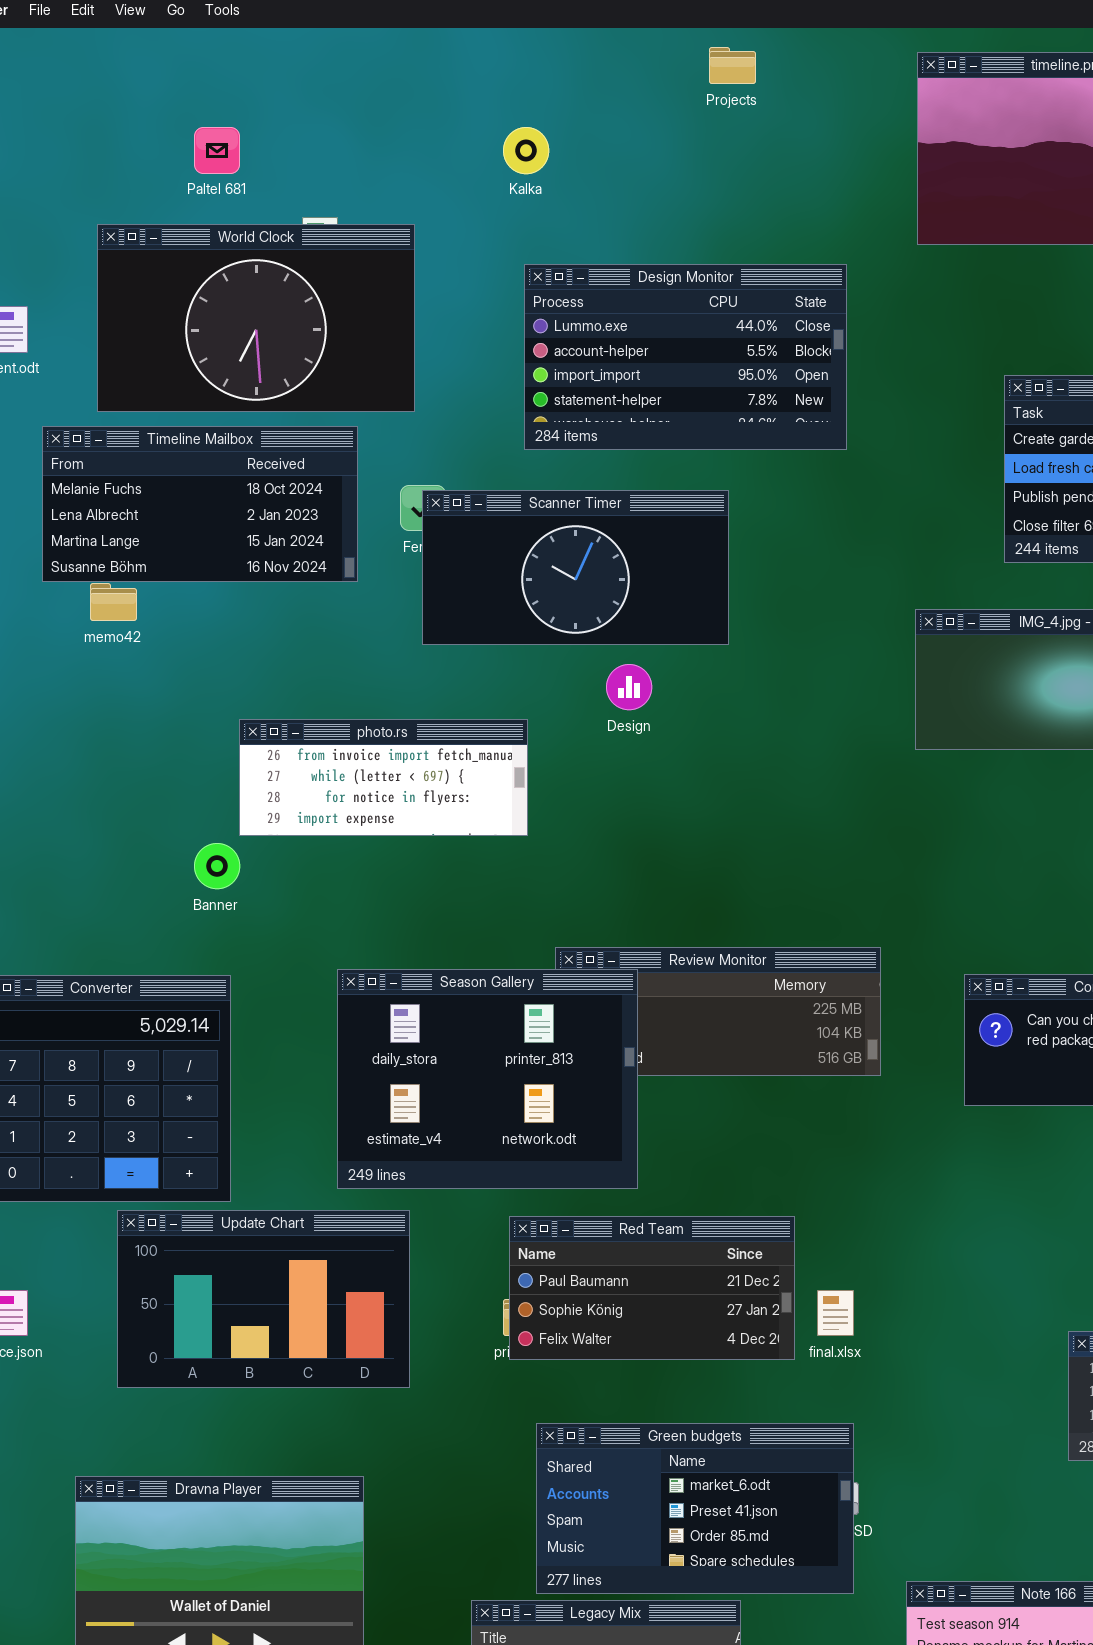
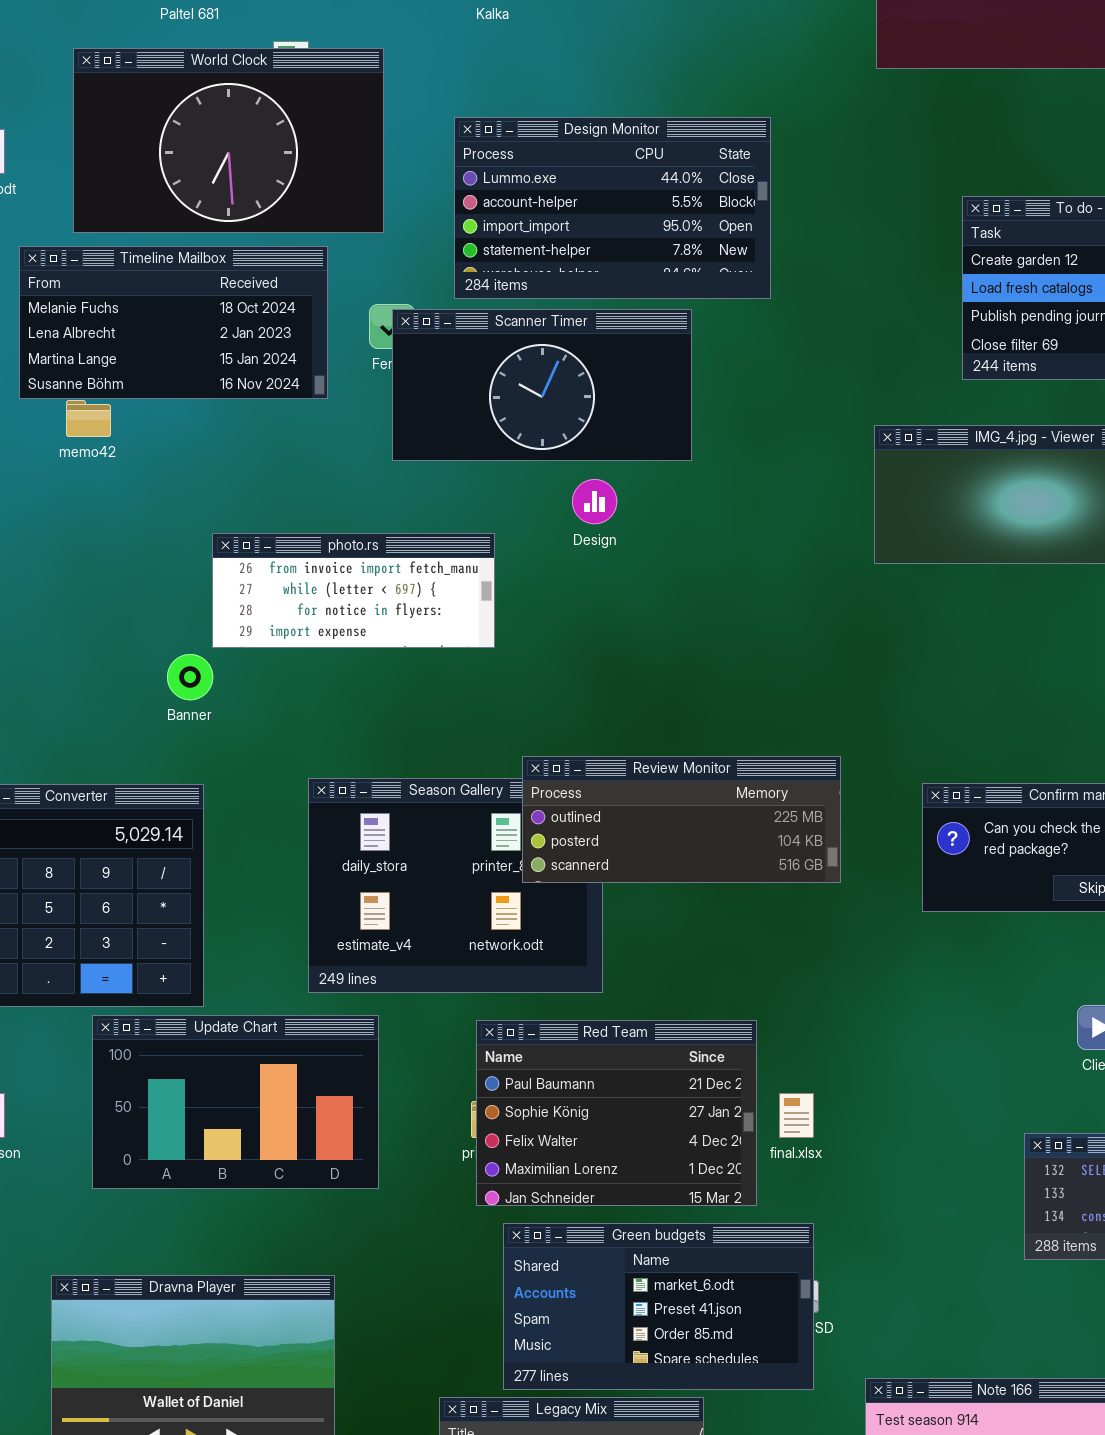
Design Monitor: [524,264,847,450] -> [454,117,771,299], moved
Review Monitor: [555,947,881,1076] -> [522,756,841,883], raised
Red Team: [509,1216,795,1360] -> [476,1020,757,1206], resized

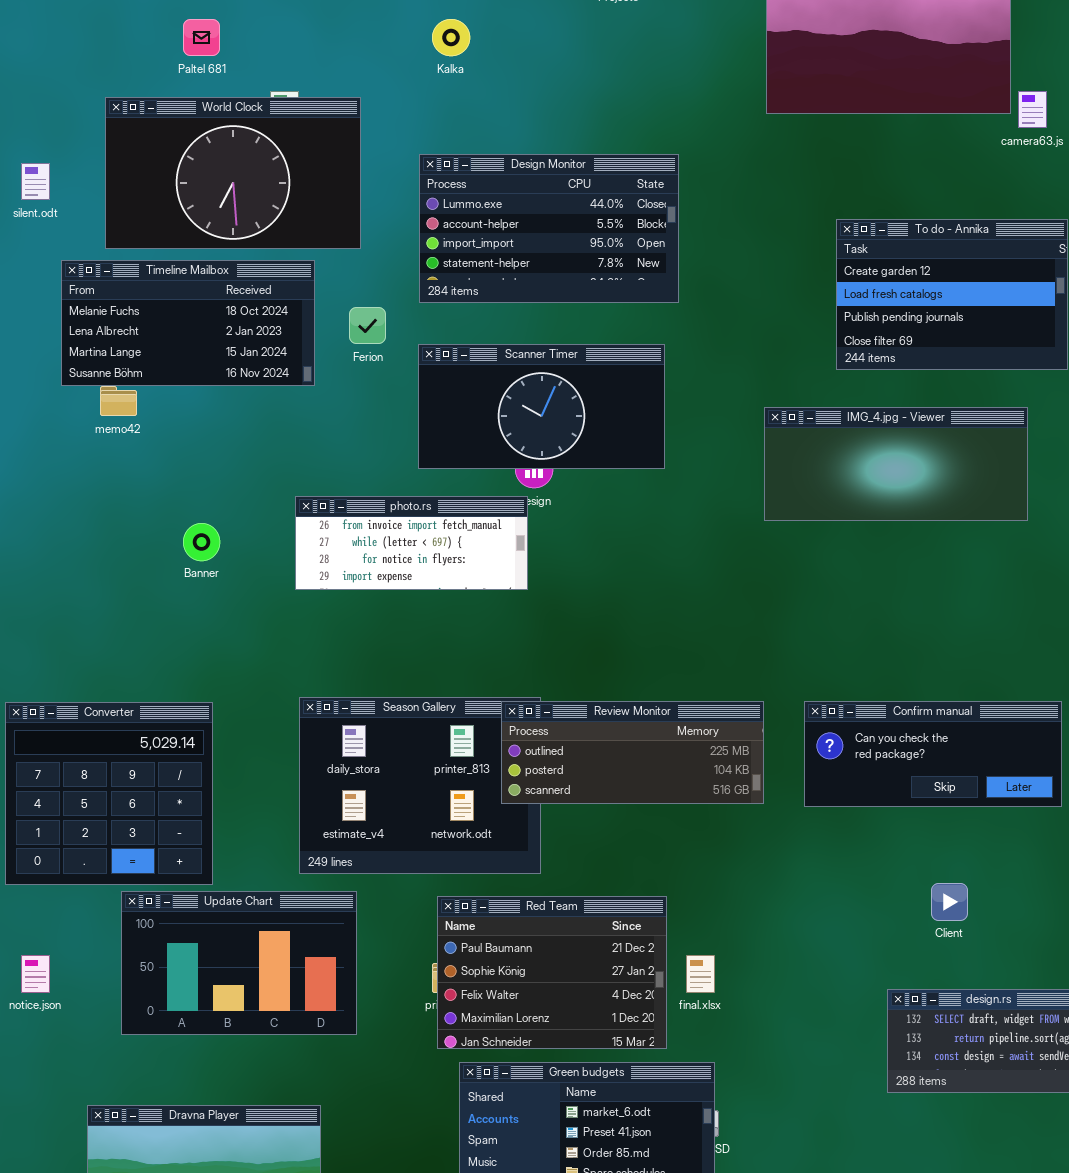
Scanner Timer: [392,309,692,461] -> [418,344,665,469], moved
photo.rs: [212,533,495,648] -> [295,496,528,590], moved
Banner: [167,654,213,700] -> [183,523,220,561], moved
Review Monitor: [522,756,841,883] -> [501,701,764,804], moved

